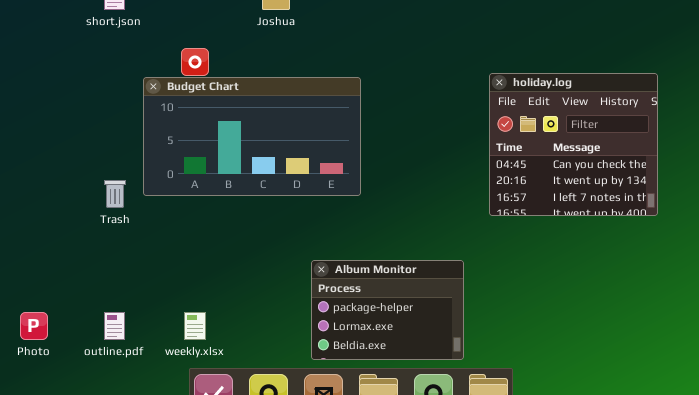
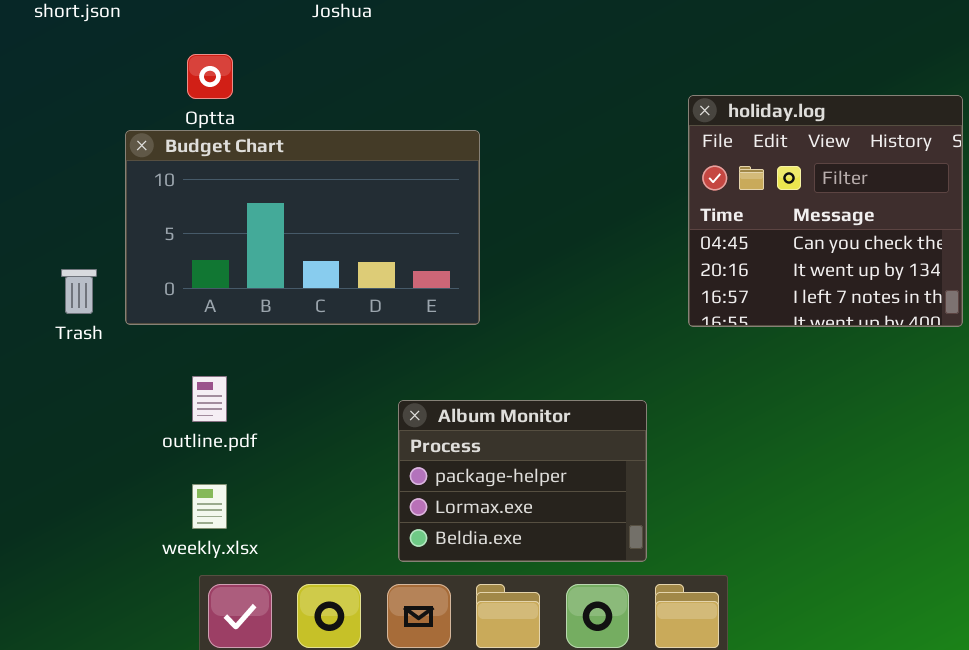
Budget Chart: [143,77,361,196] -> [125,130,480,325], moved
outline.pdf: [104,312,125,340] -> [192,376,227,422], moved

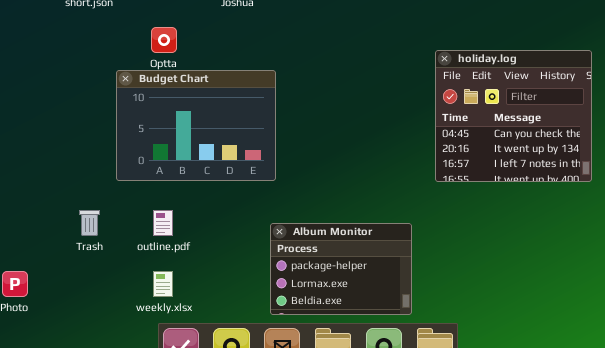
Budget Chart: [125,130,480,325] -> [116,70,276,181], resized
Trash: [61,269,97,314] -> [79,210,100,236], moved

